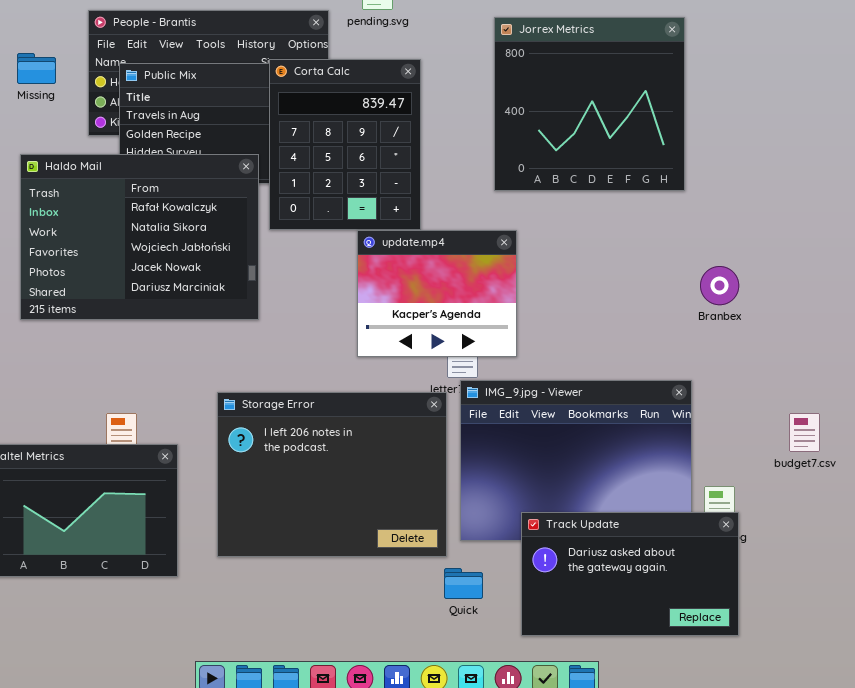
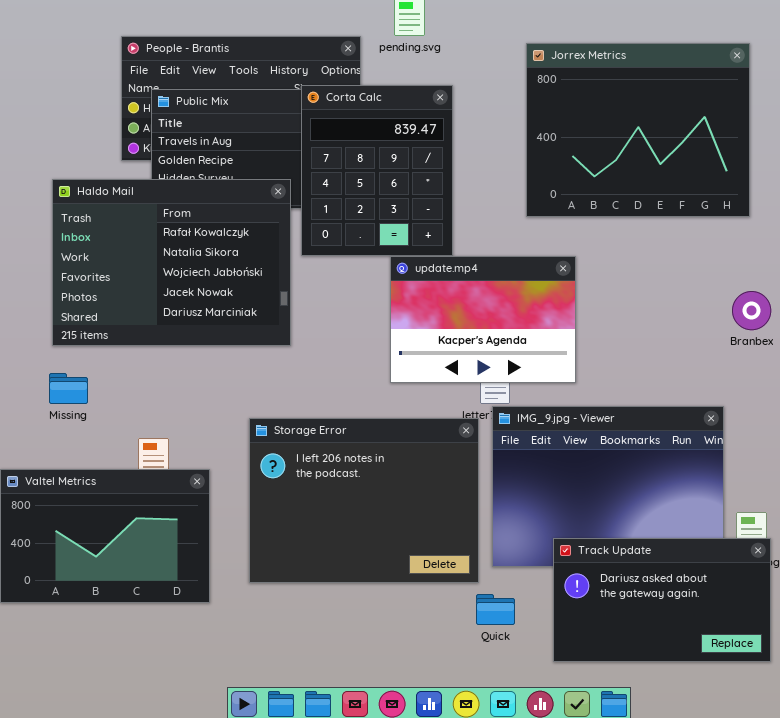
Jorrex Metrics: [494,17,685,191] -> [526,43,750,217], resized
Missing: [17,53,56,84] -> [49,373,88,404], moved
update.mp4: [357,230,517,357] -> [390,256,576,383], resized

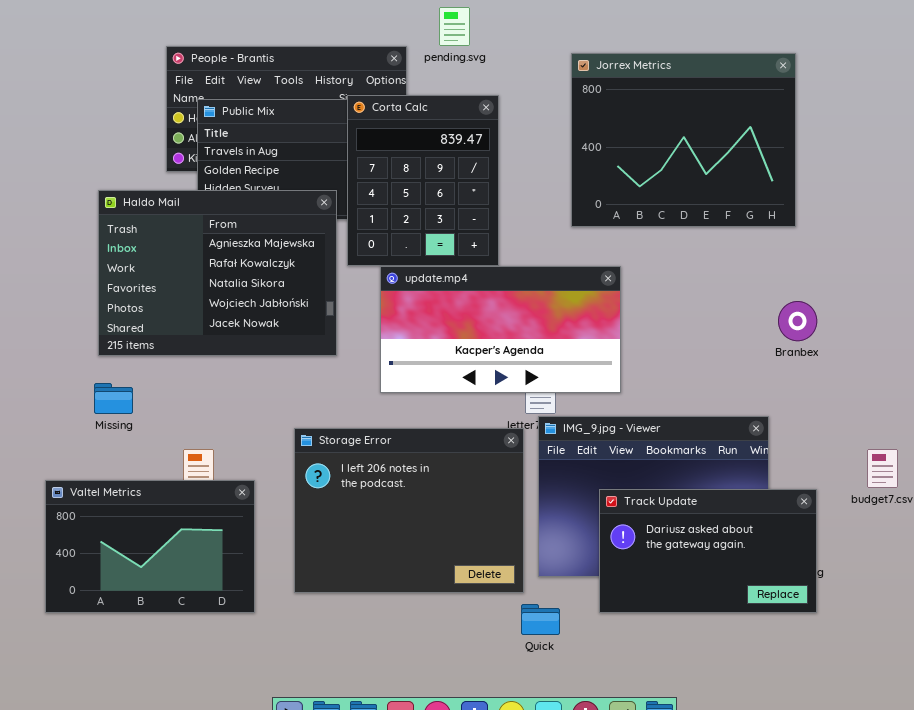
Haldo Mail: [52,179,291,346] -> [98,190,337,356], scrolled up 1 row
update.mp4: [390,256,576,383] -> [380,266,621,393], resized
Track Update: [553,538,771,662] -> [599,489,817,613], moved

